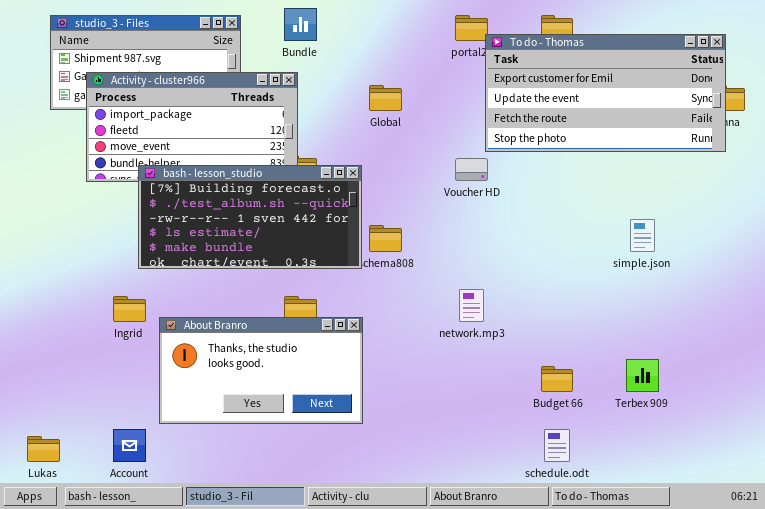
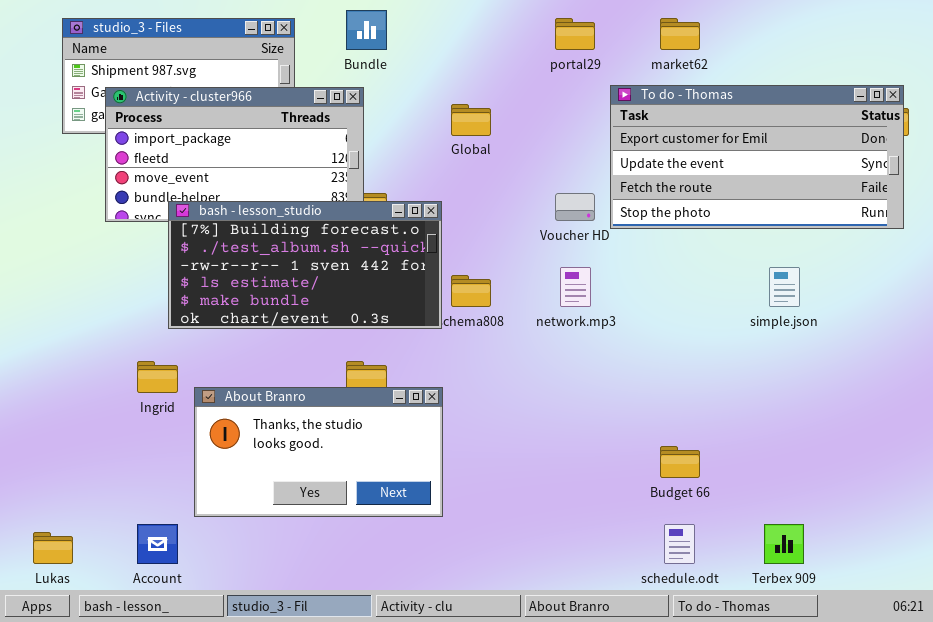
To do - Thomas: [485,34,726,152] -> [610,85,904,229], moved
network.mp3: [459,289,484,322] -> [560,267,591,307], moved
Terbex 909: [626,359,659,392] -> [764,524,804,564], moved

